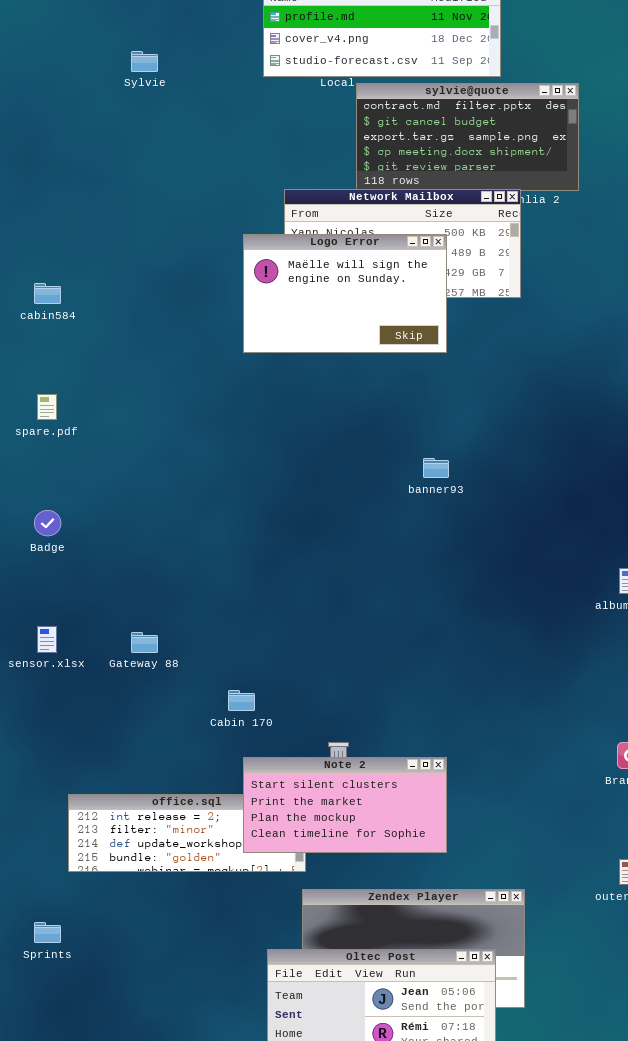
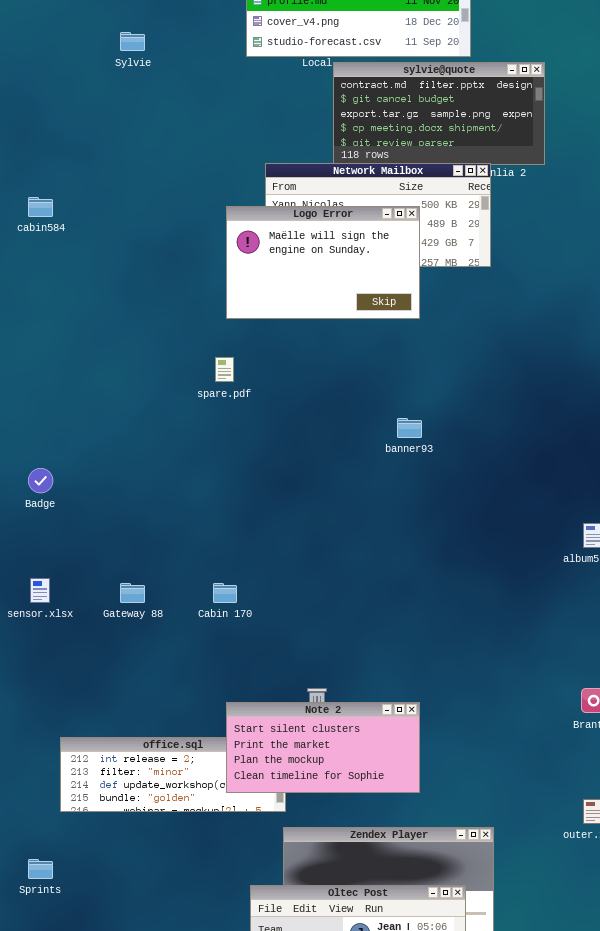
cabin584: [34,283,61,304] -> [28,197,53,217], moved
spare.pdf: [37,394,57,420] -> [215,357,234,382], moved
Cabin 170: [228,690,255,711] -> [213,583,237,603], moved

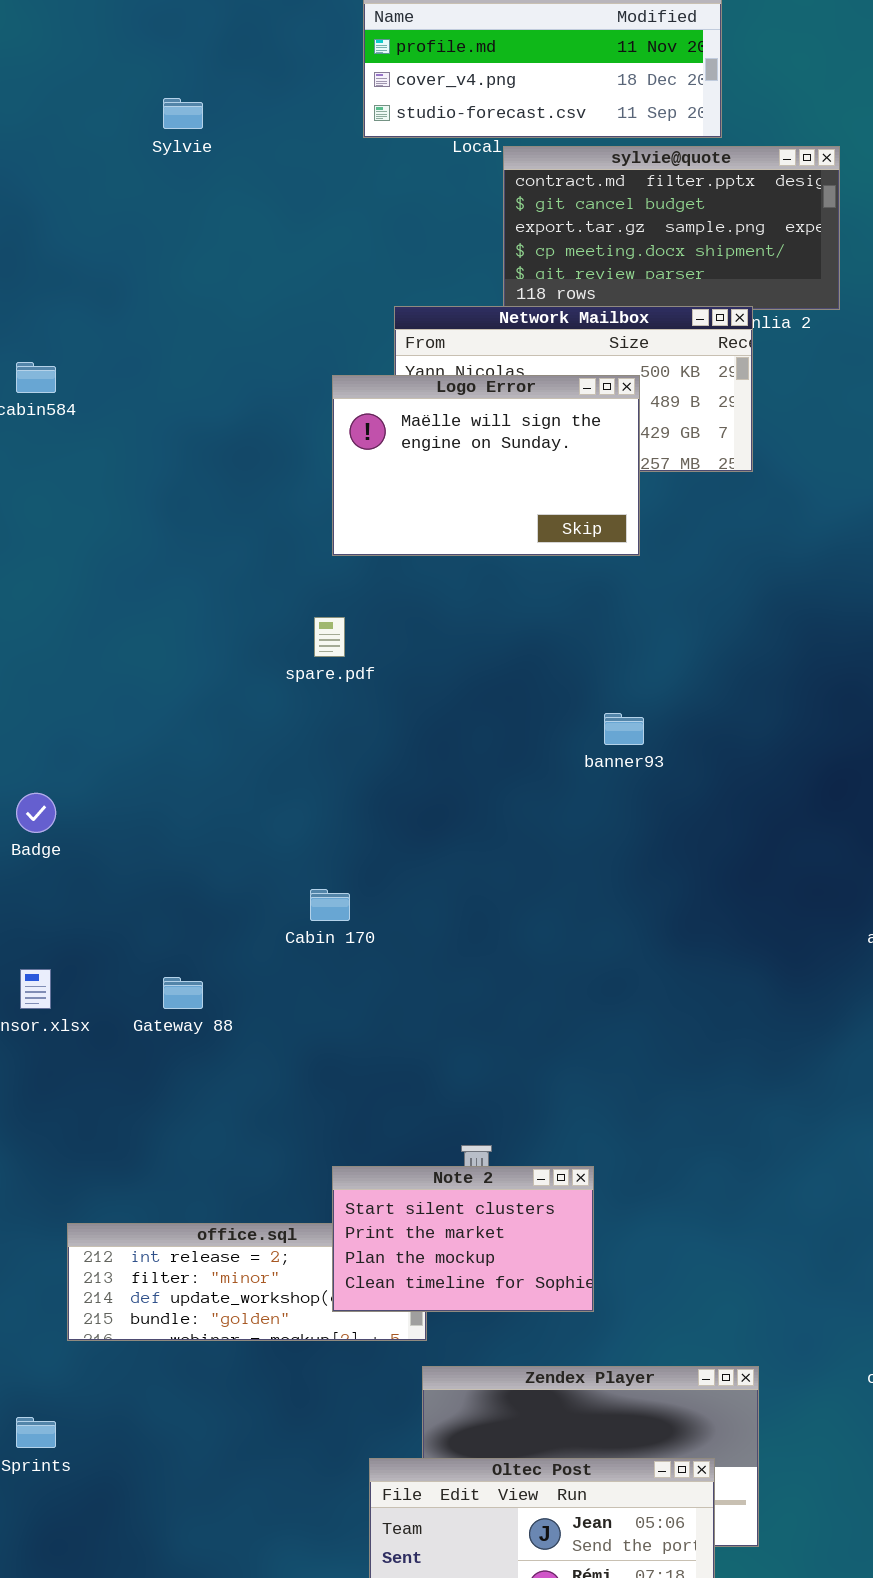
Cabin 170: [213,583,237,603] -> [310,889,350,921], moved
Note 2: [226,702,420,793] -> [332,1166,594,1312], resized

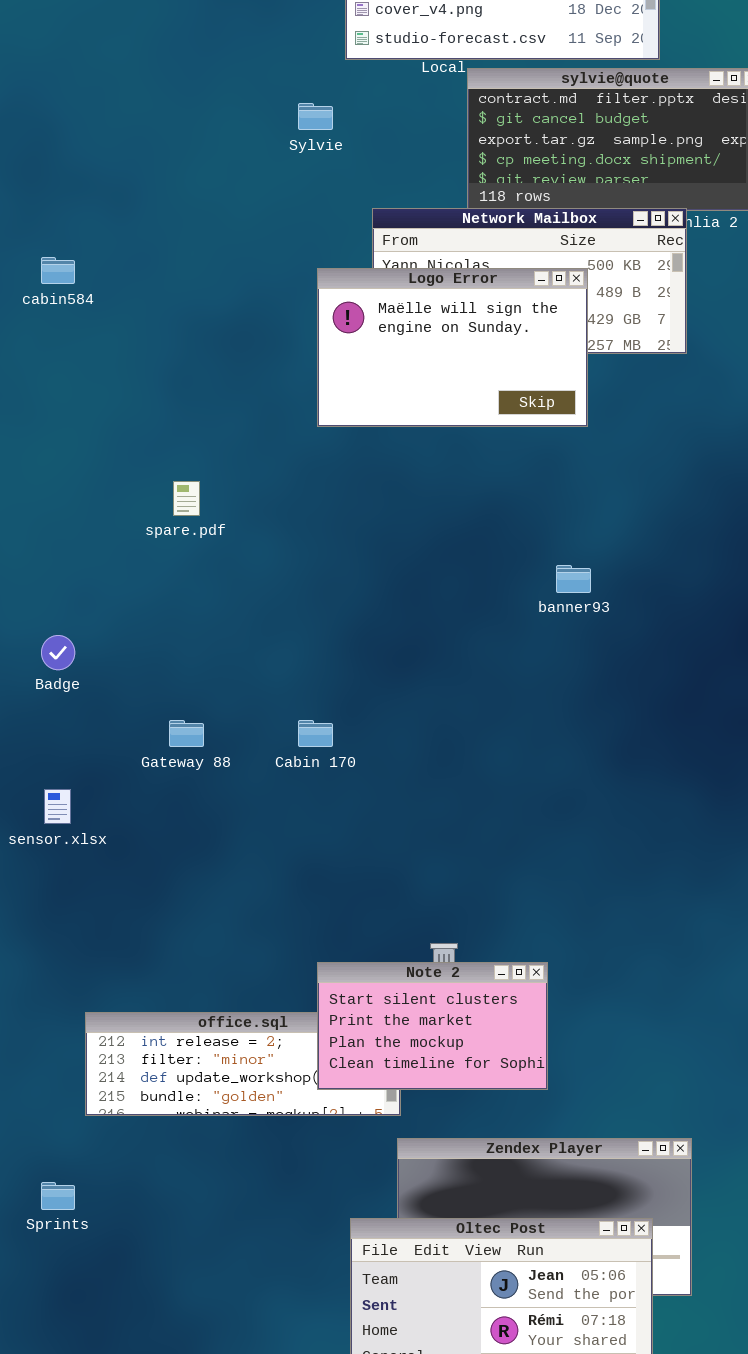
Sylvie: [163,98,203,129] -> [298,103,333,130], moved
spare.pdf: [314,617,345,657] -> [173,481,200,516], moved
Gateway 88: [163,977,203,1009] -> [169,720,204,747], moved

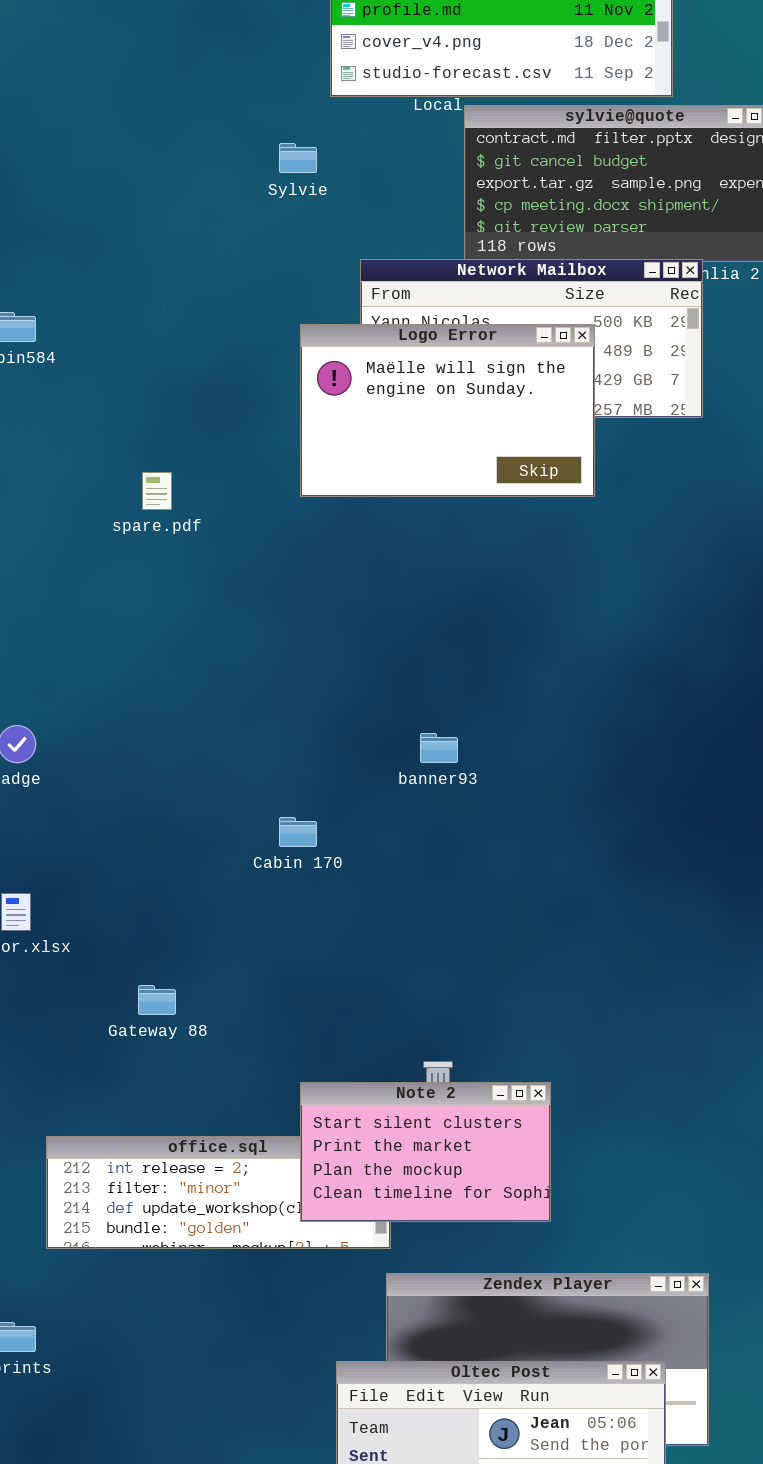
spare.pdf: [173,481,200,516] -> [142,472,172,510], moved
banner93: [556,565,591,593] -> [420,733,458,763], moved
Gateway 88: [169,720,204,747] -> [138,985,176,1015], moved

